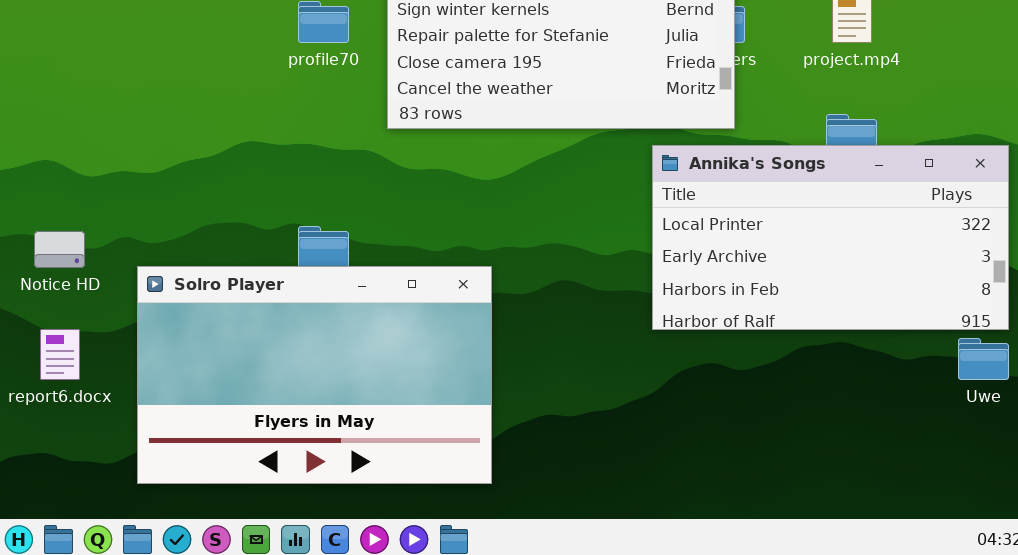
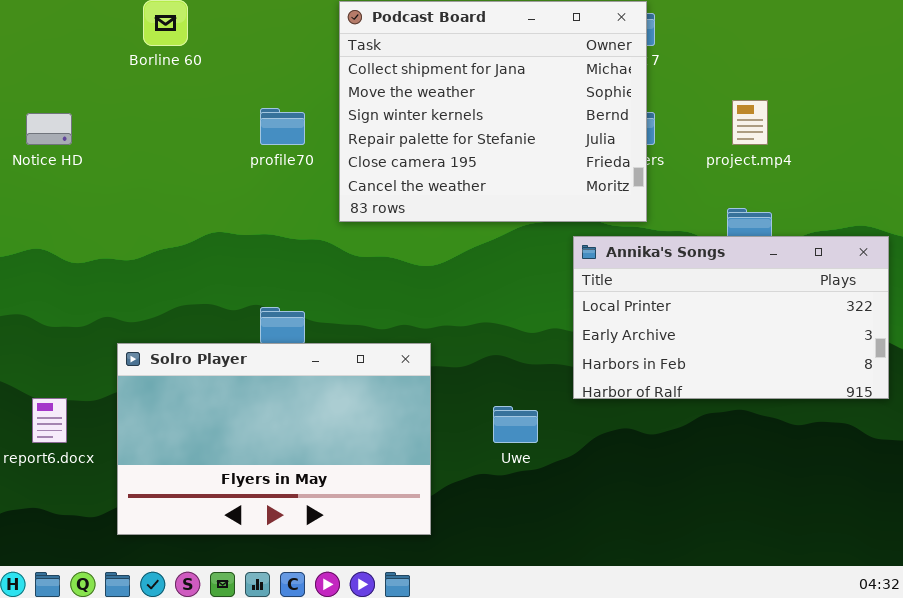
Notice HD: [34,231,85,268] -> [26,113,72,145], moved
Uwe: [958,338,1009,380] -> [493,406,538,443], moved

